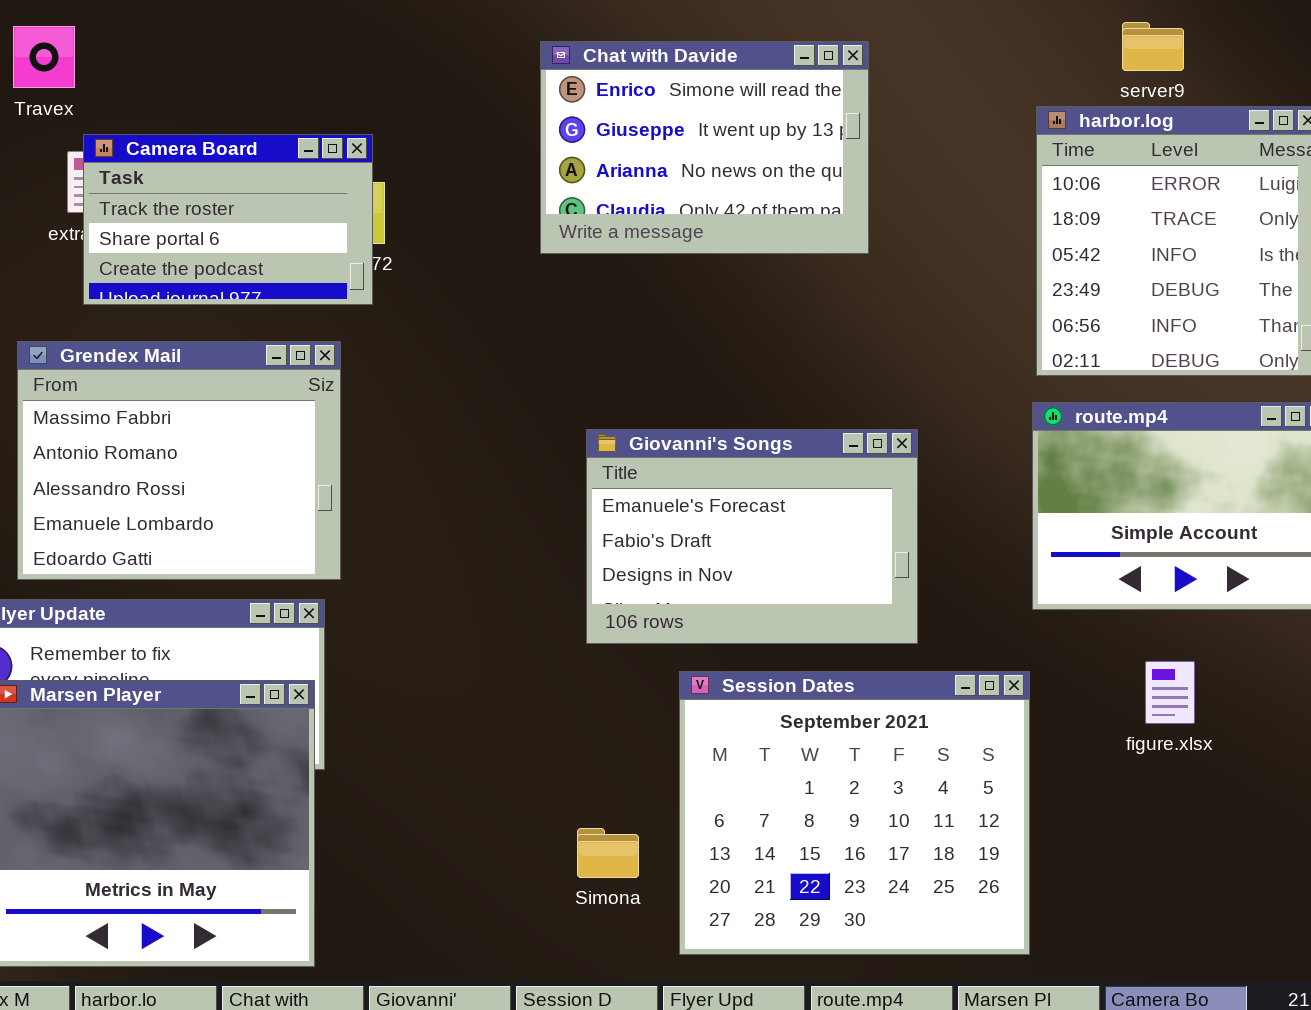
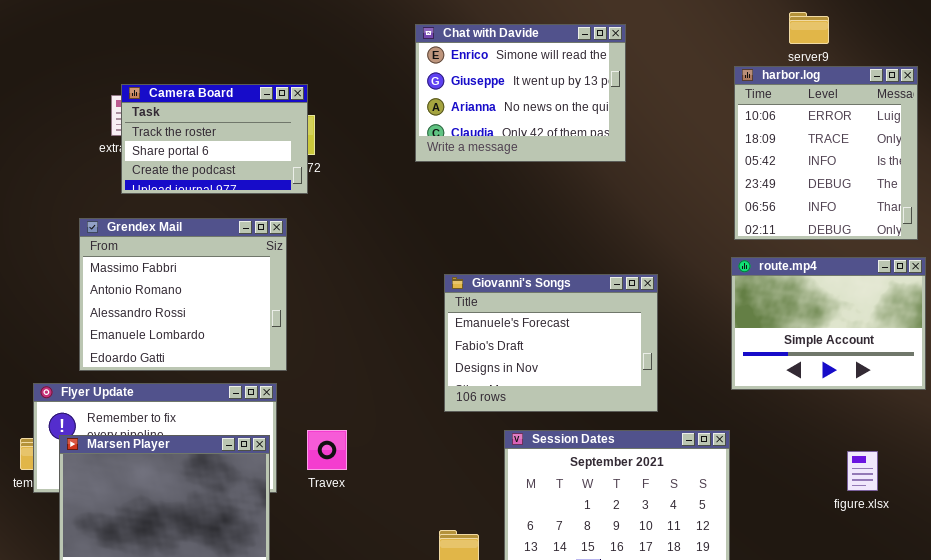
Travex: [13,26,75,88] -> [307,430,347,470], moved
figure.xlsx: [1145,661,1195,724] -> [847,451,878,491], moved

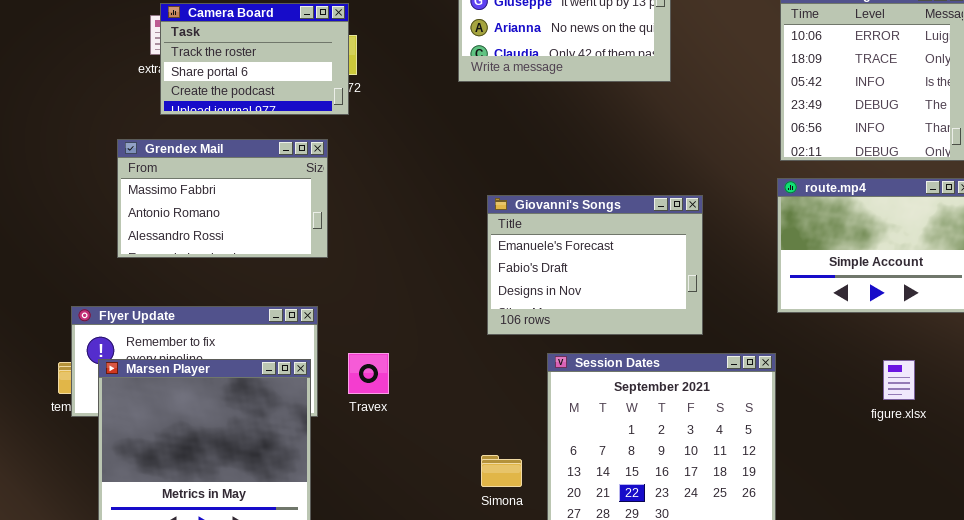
Grendex Mail: [79,218,287,371] -> [117,139,328,258], resized
figure.xlsx: [847,451,878,491] -> [883,360,915,400], moved

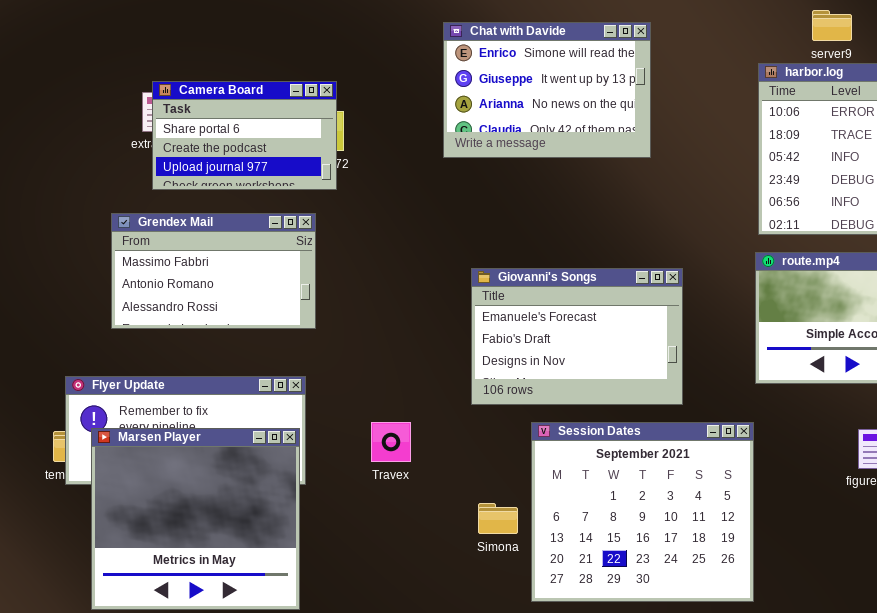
Camera Board: [160,3,349,115] -> [152,81,337,190], scrolled down 1 row
Travex: [348,353,389,394] -> [371,422,411,462], moved
Simona: [481,455,522,487] -> [478,503,518,534], moved

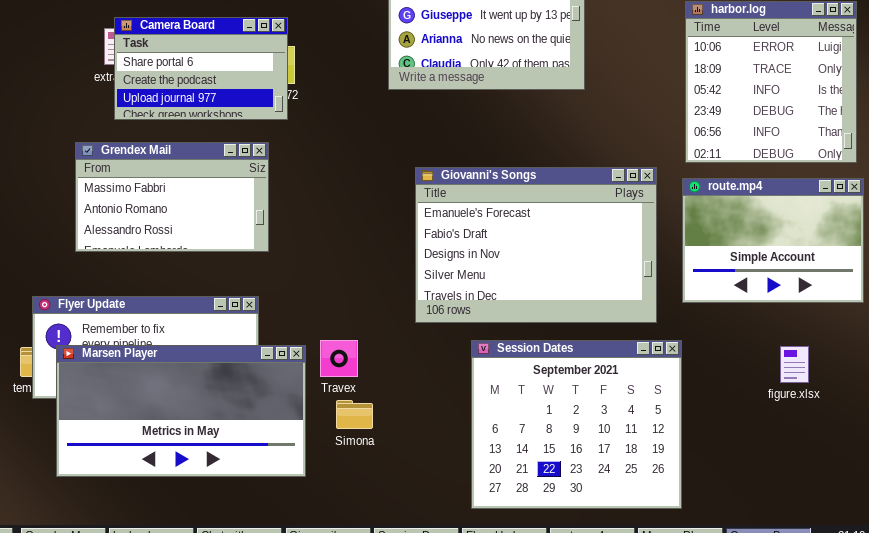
Giovanni's Songs: [471,268,683,405] -> [415,167,657,323], resized
Marsen Player: [91,428,300,610] -> [56,345,306,477], resized
Simona: [478,503,518,534] -> [336,400,373,429], moved

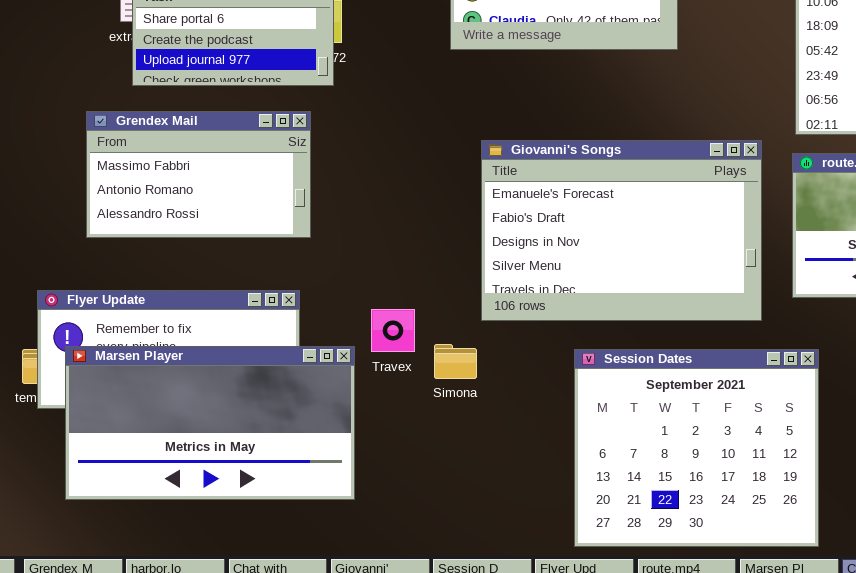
Travex: [320,340,358,377] -> [371,309,415,352], moved
Session Dates: [471,340,682,509] -> [574,349,819,547], moved
Simona: [336,400,373,429] -> [434,344,477,379], moved

